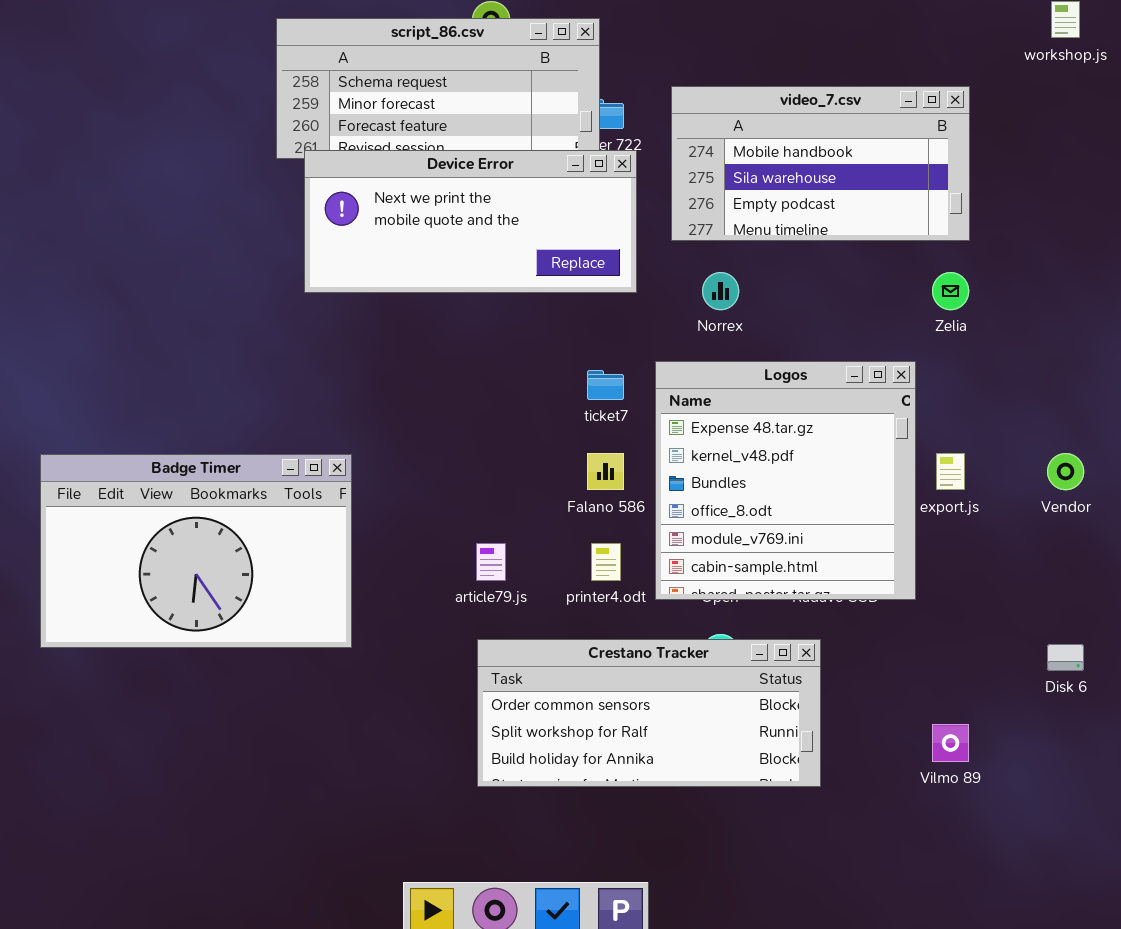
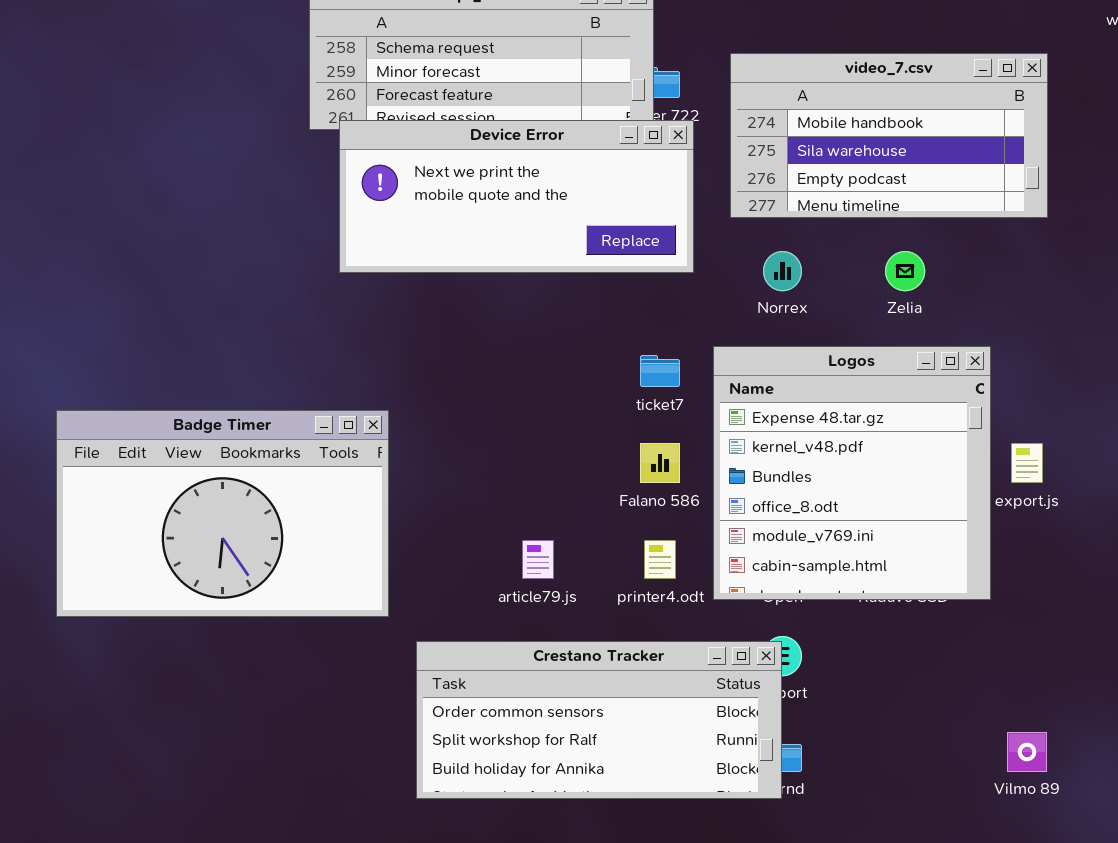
Zelia: [932,272,969,310] -> [885,251,925,291], moved
Badge Timer: [40,454,352,648] -> [56,410,389,617], moved
Crestano Tracker: [477,639,821,787] -> [416,641,782,799], moved

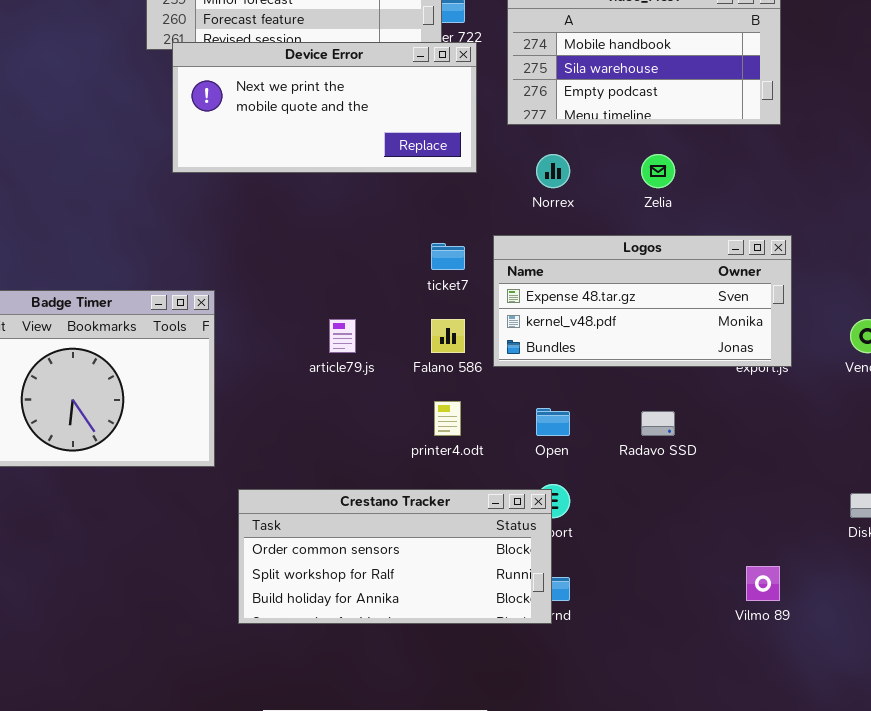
Logos: [713,346,991,600] -> [493,235,792,367], resized
article79.js: [522,540,554,579] -> [329,319,356,353], moved

